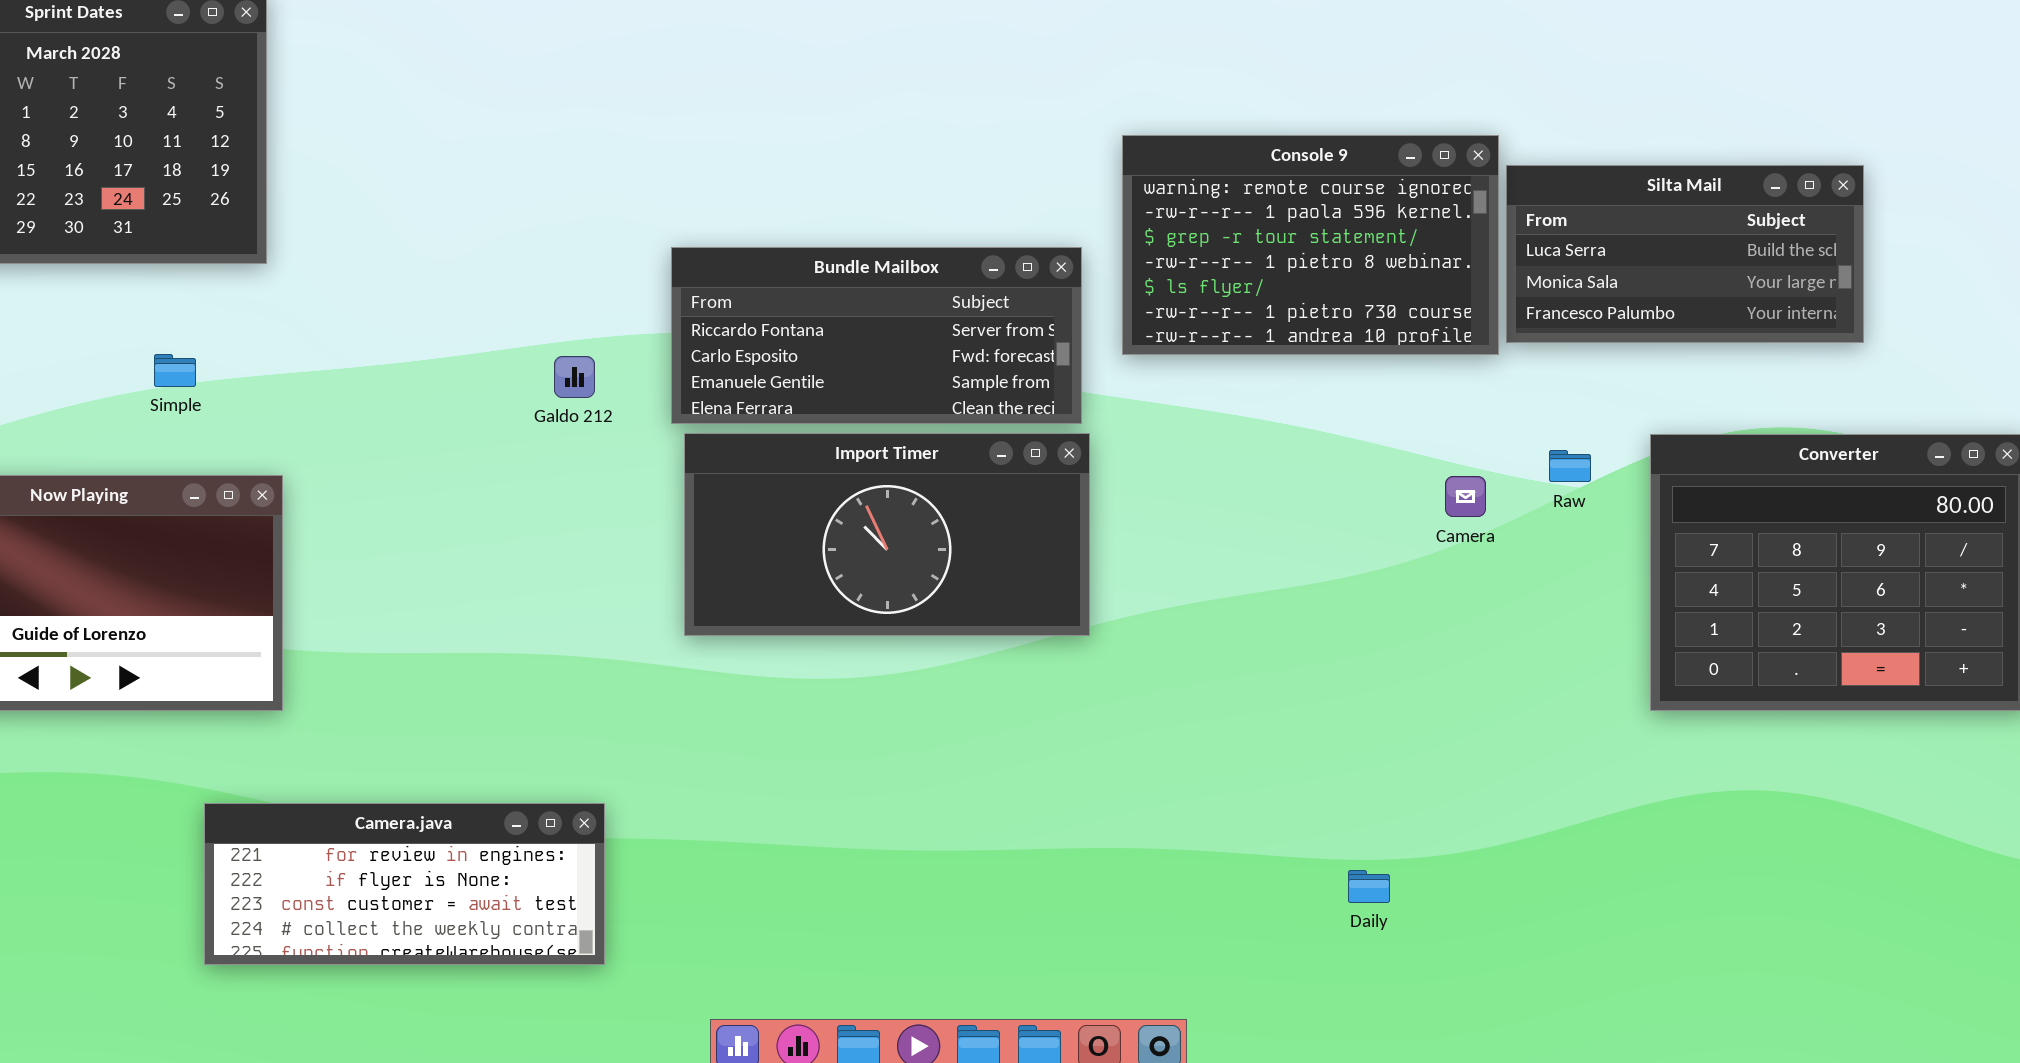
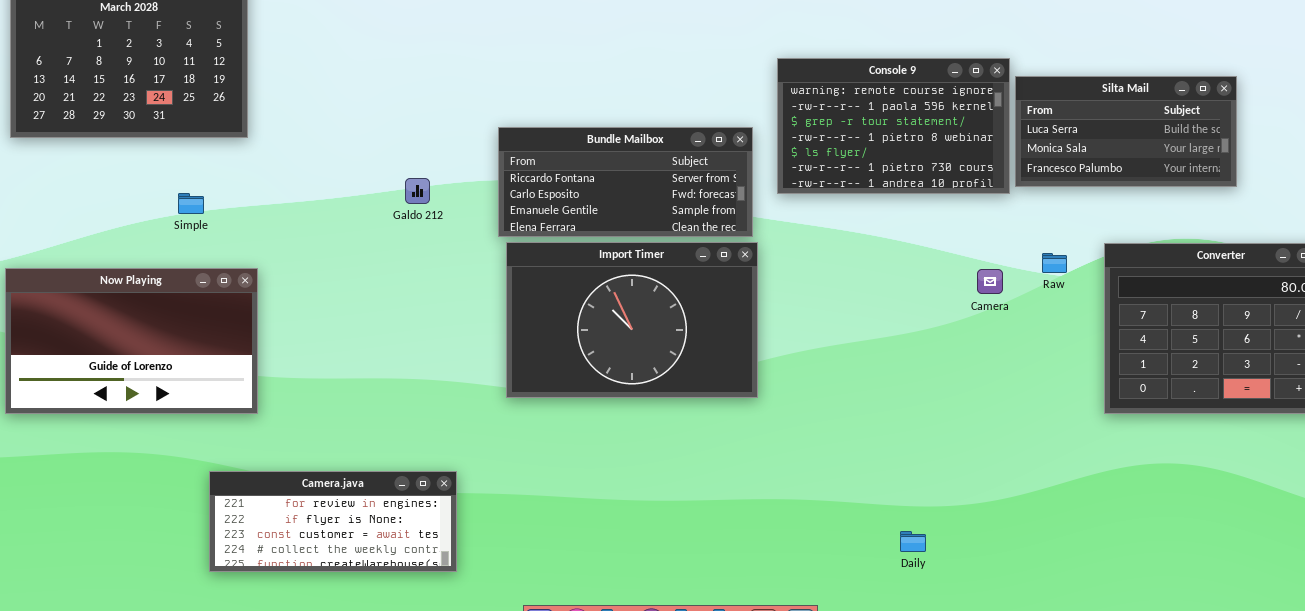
Galdo 212: [554,356,595,398] -> [405,178,430,204], moved
Import Timer: [684,433,1090,636] -> [506,242,758,398], resized
Daily: [1348,870,1390,903] -> [900,531,926,552], moved

